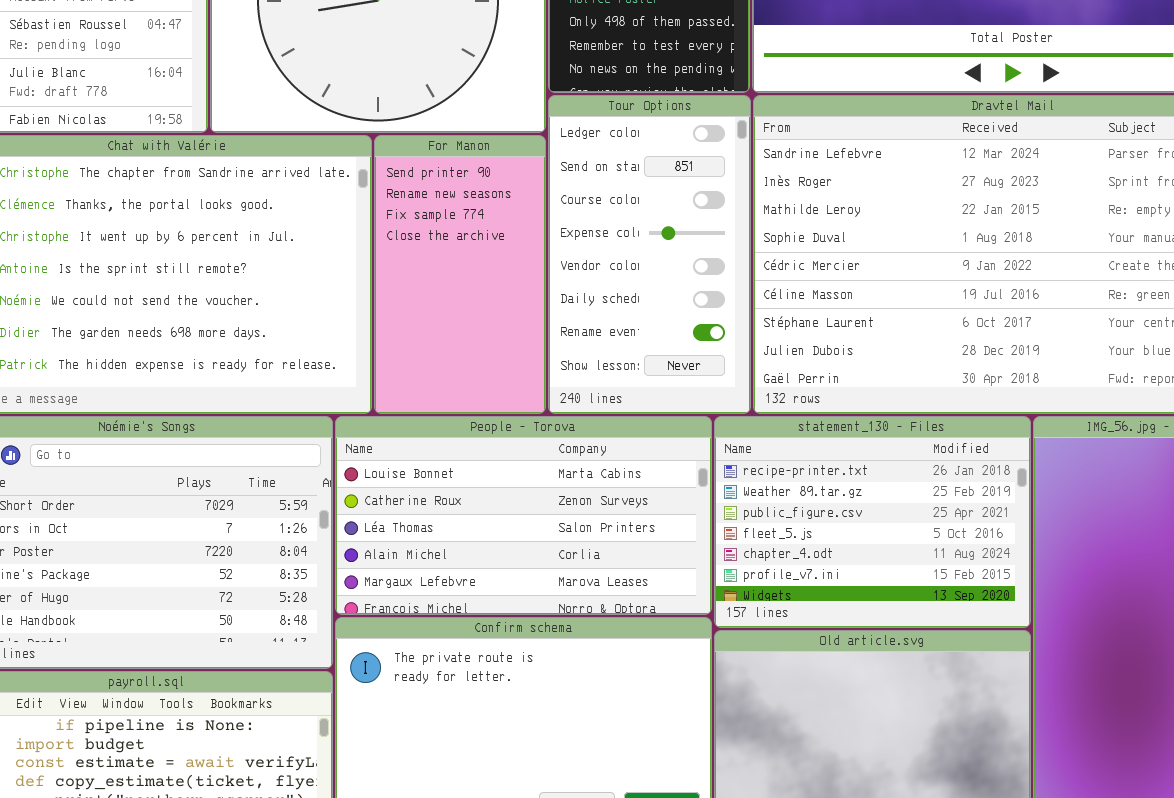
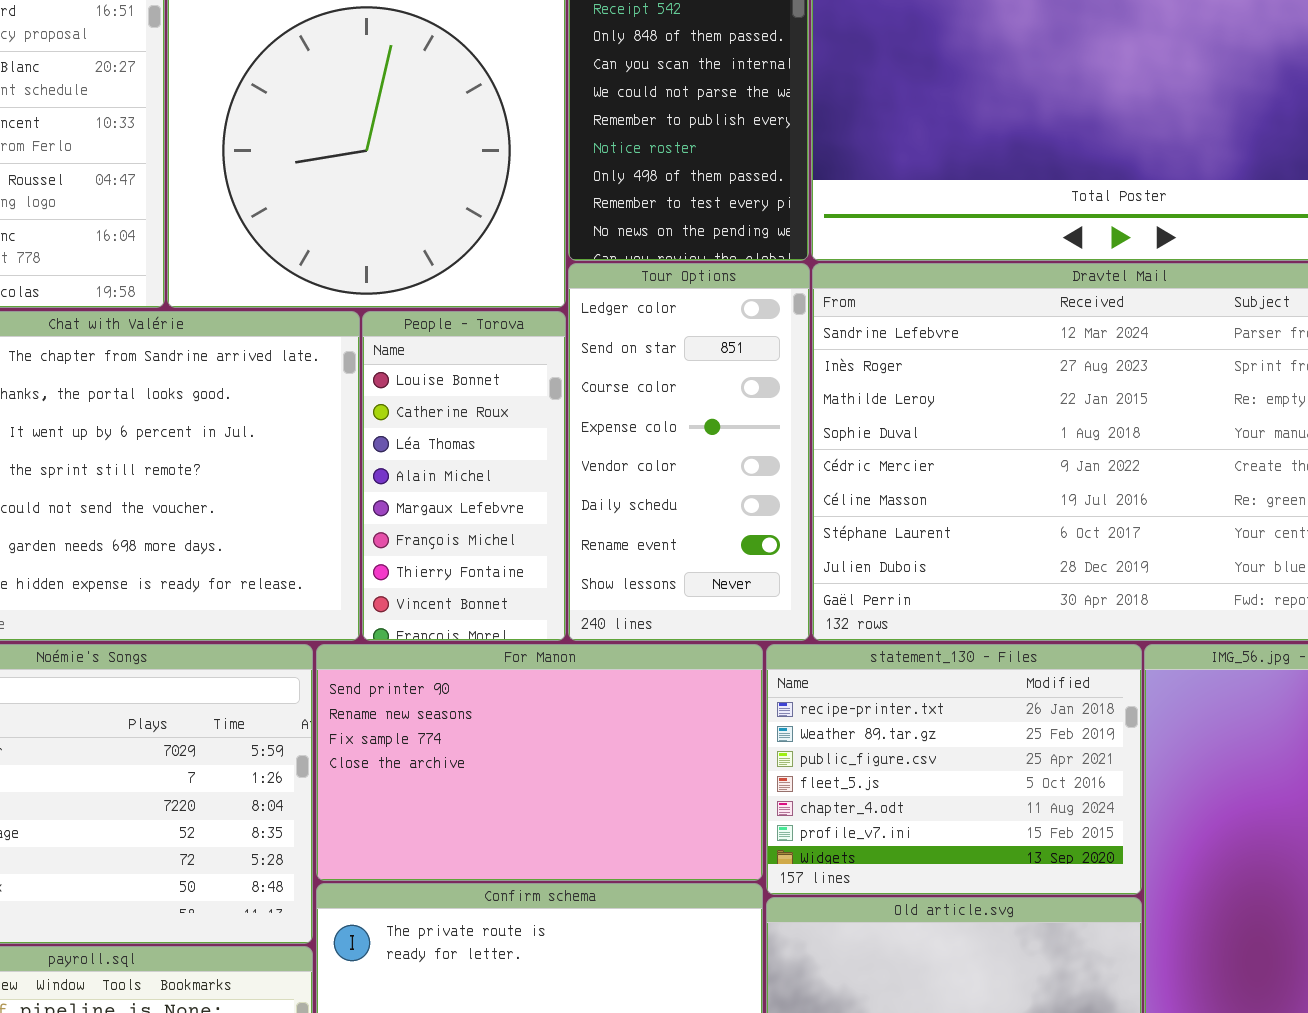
For Manon: [374,135,546,414] -> [316,644,763,881], moved, resized
People - Torova: [335,416,712,615] -> [362,311,566,641], moved, resized

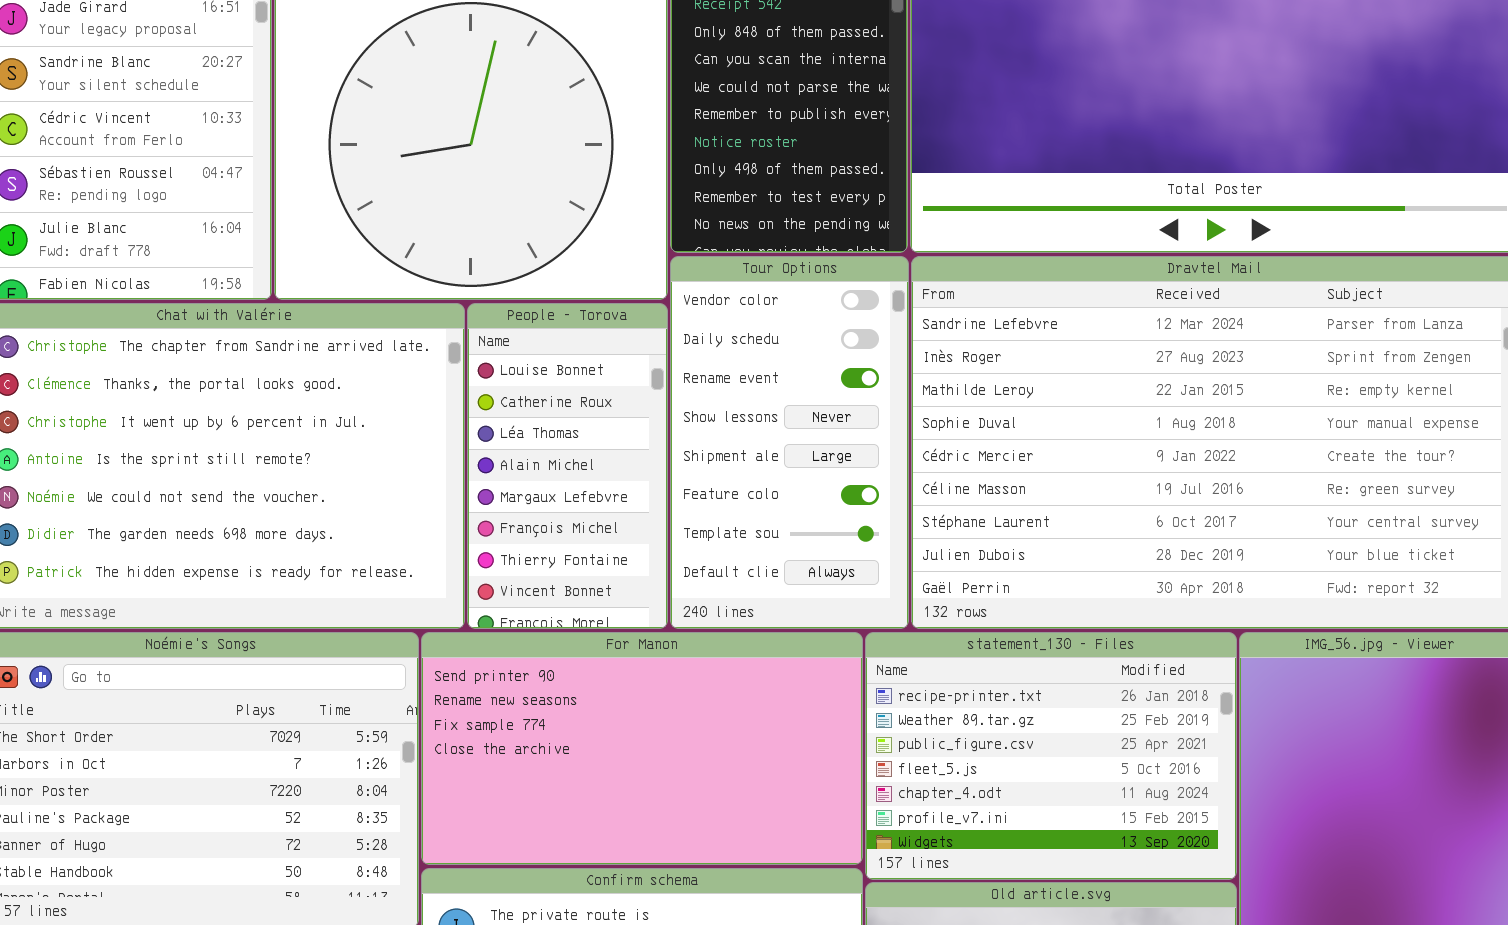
Tour Options: [568,263,810,641] -> [670,256,909,629], scrolled down 4 rows

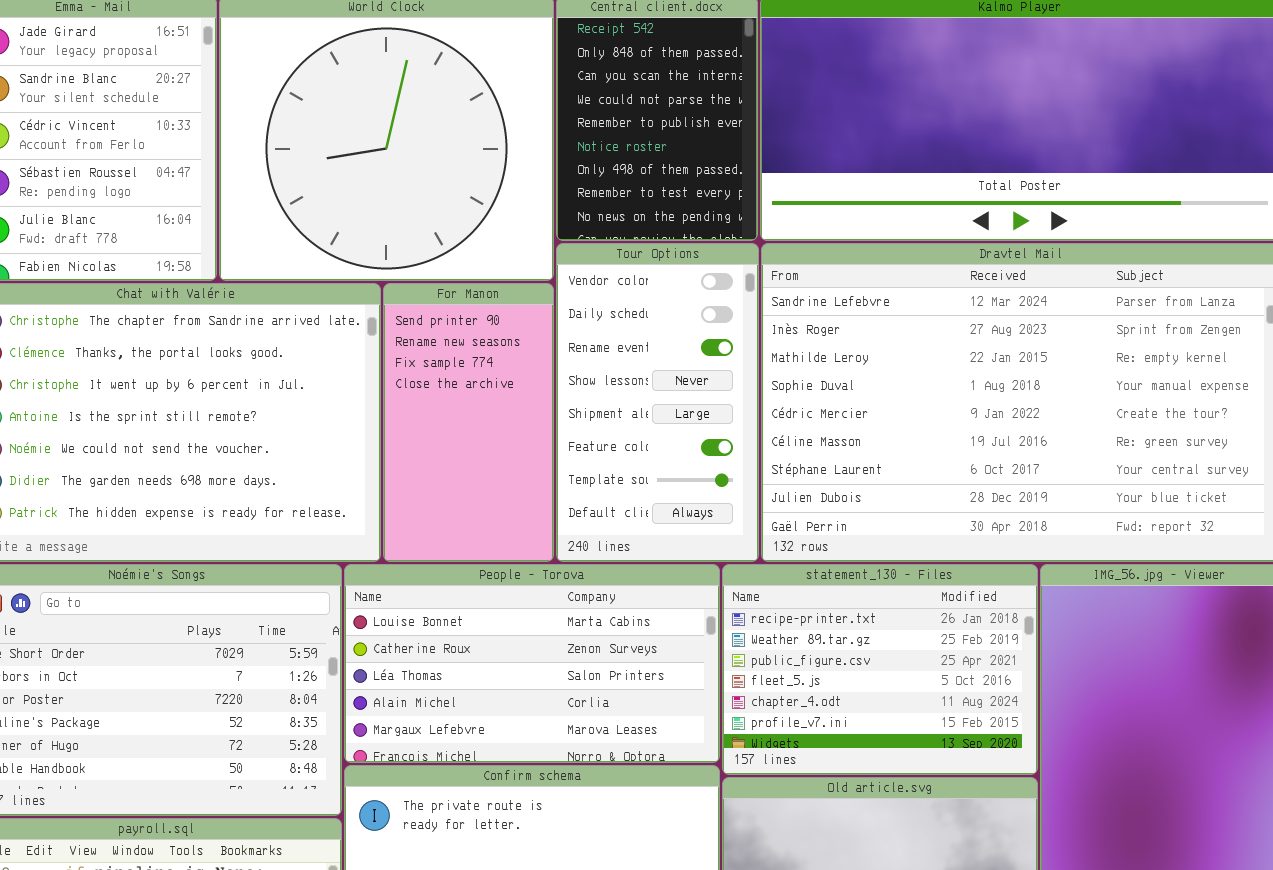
People - Torova: [467,303,668,629] -> [344,564,720,763], moved, resized
For Manon: [421,632,863,865] -> [383,283,554,562], moved, resized

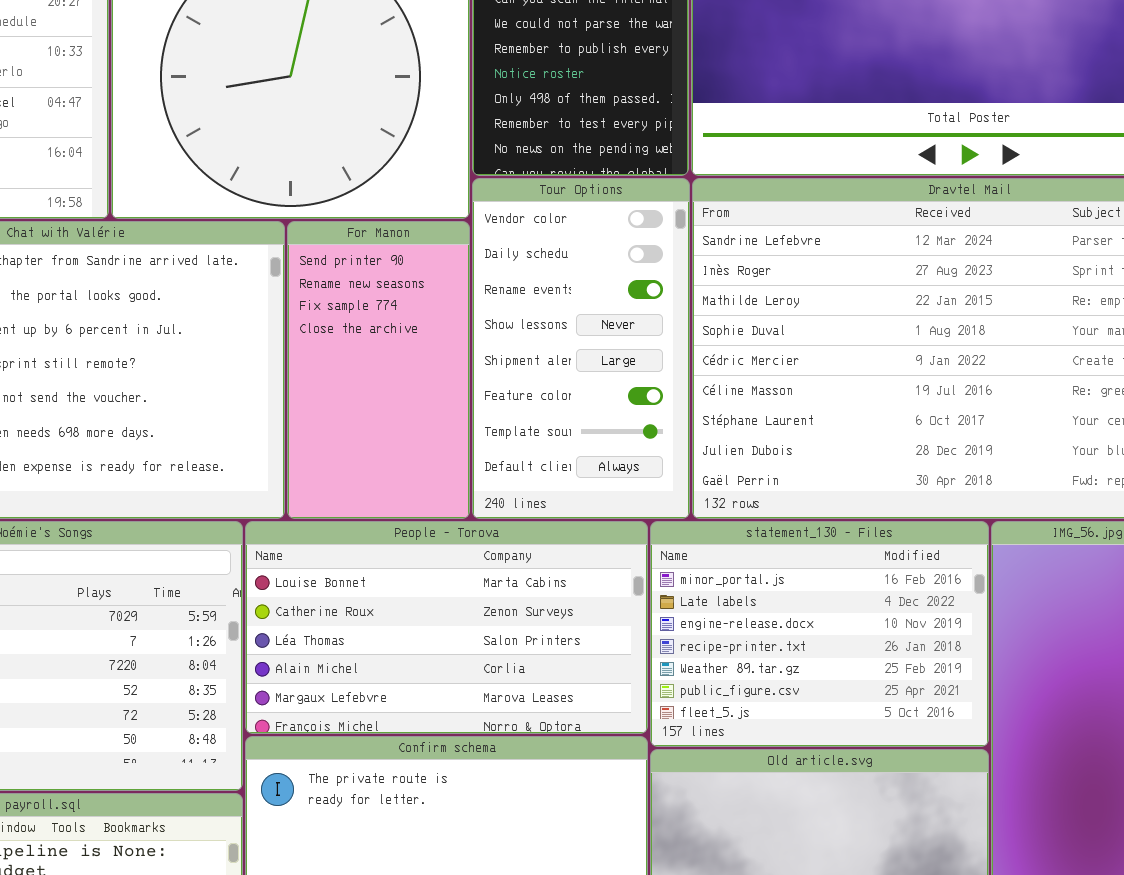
statement_130 - Files: [722,564,1038,775] -> [650,521,989,747], scrolled up 3 rows

